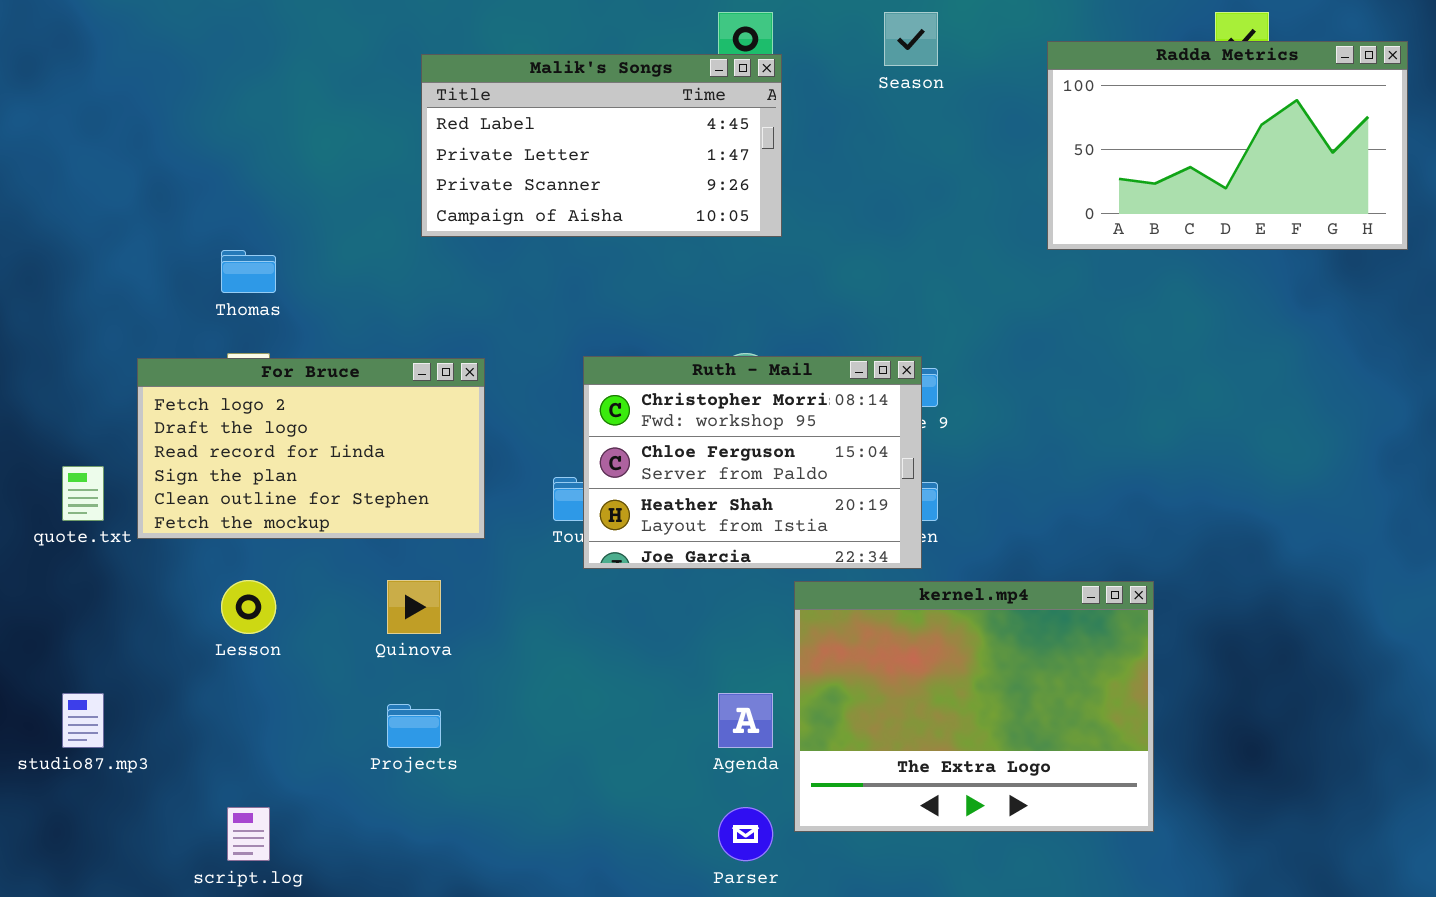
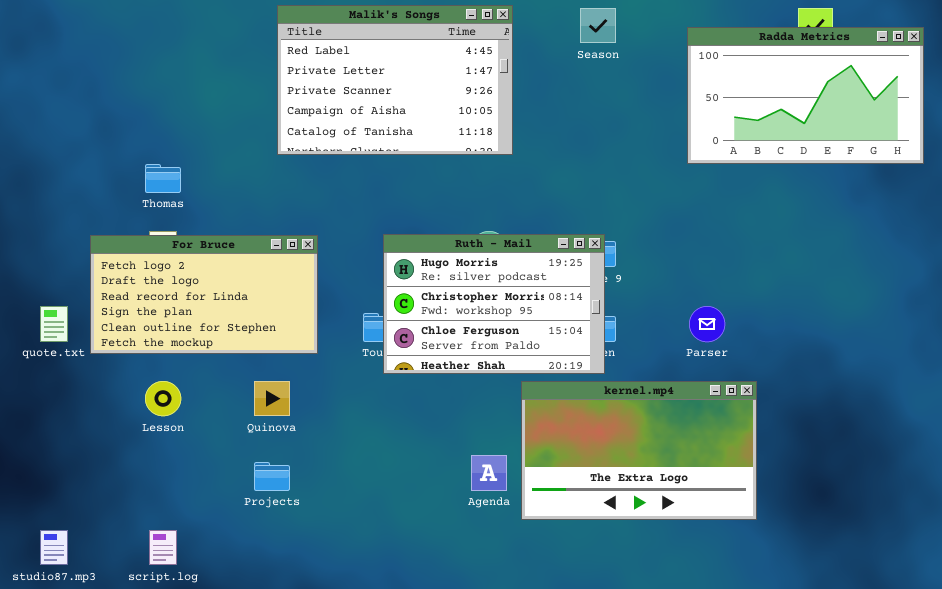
Malik's Songs: [421,54,782,237] -> [277,5,513,155], resized
Ruth - Mail: [583,356,922,569] -> [383,234,605,374], scrolled up 1 row
kernel.mp4: [794,581,1154,832] -> [521,381,757,520], resized
studio87.mp3: [62,693,104,748] -> [40,530,68,565], moved
Parser: [718,807,773,861] -> [689,306,725,342], moved

